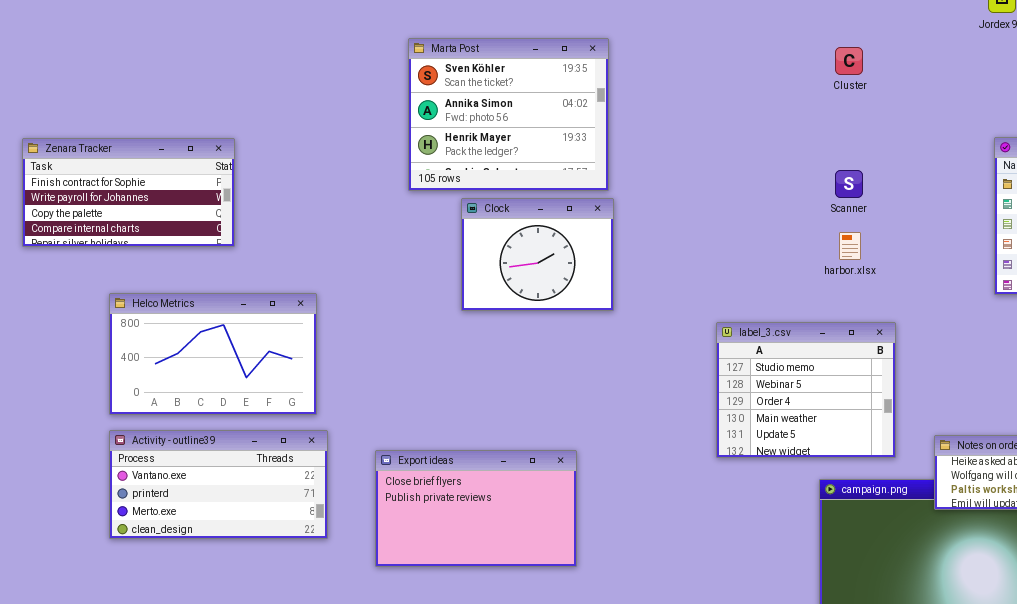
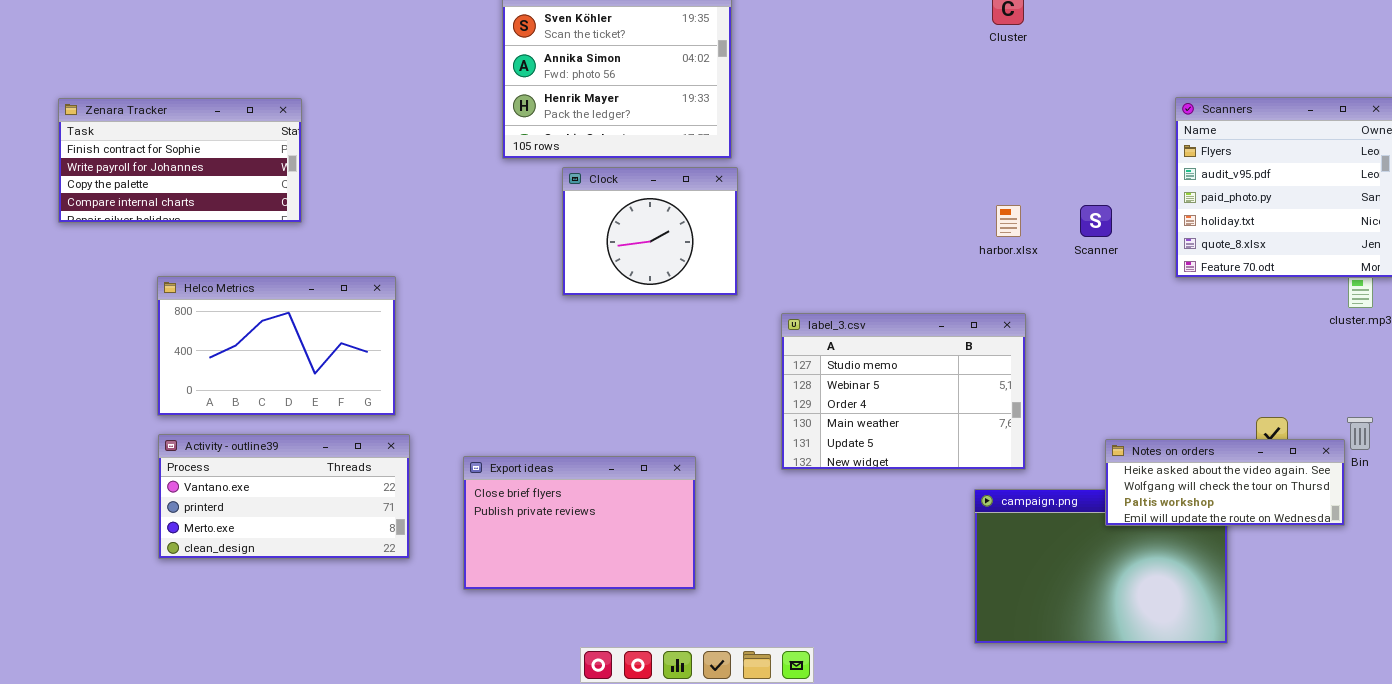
Scanner: [835,170,863,198] -> [1080,205,1112,237], moved
label_3.csv: [716,322,896,458] -> [781,313,1026,470], moved, resized

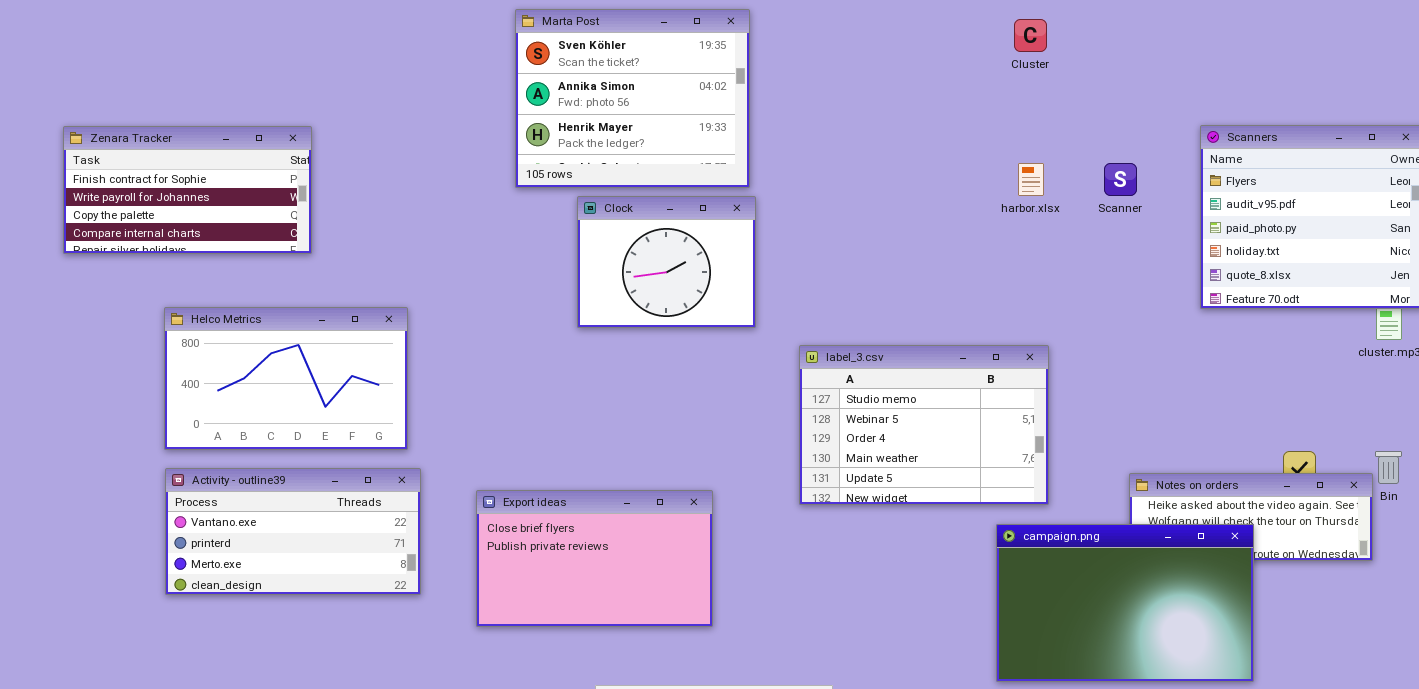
harbor.xlsx: [996,205,1021,237] -> [1018,163,1044,196], moved
Scanner: [1080,205,1112,237] -> [1104,163,1137,196], moved
campaign.png: [974,489,1228,644] -> [996,524,1254,682], raised

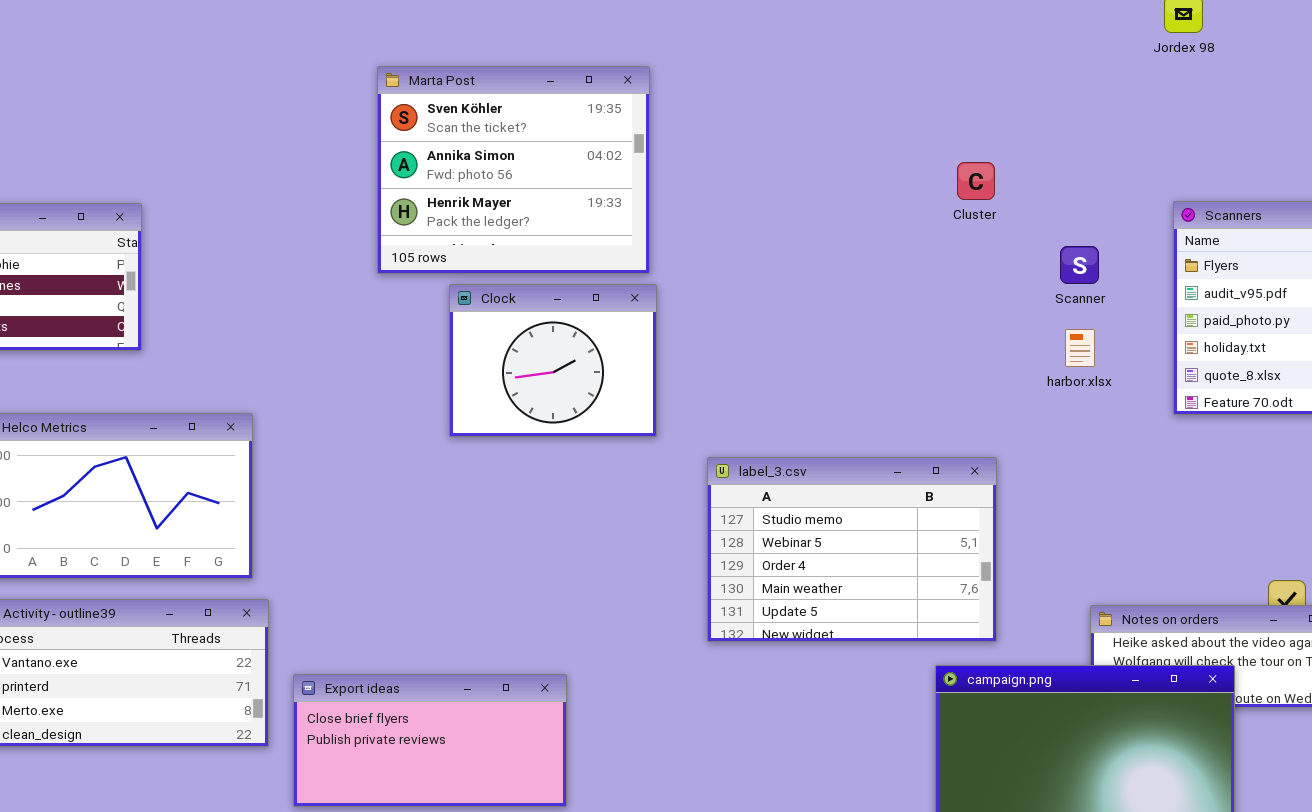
Cluster: [1014,19,1047,52] -> [957,162,995,200], moved
harbor.xlsx: [1018,163,1044,196] -> [1065,329,1095,367], moved
Export ideas: [476,490,713,627] -> [293,674,567,807], moved, resized

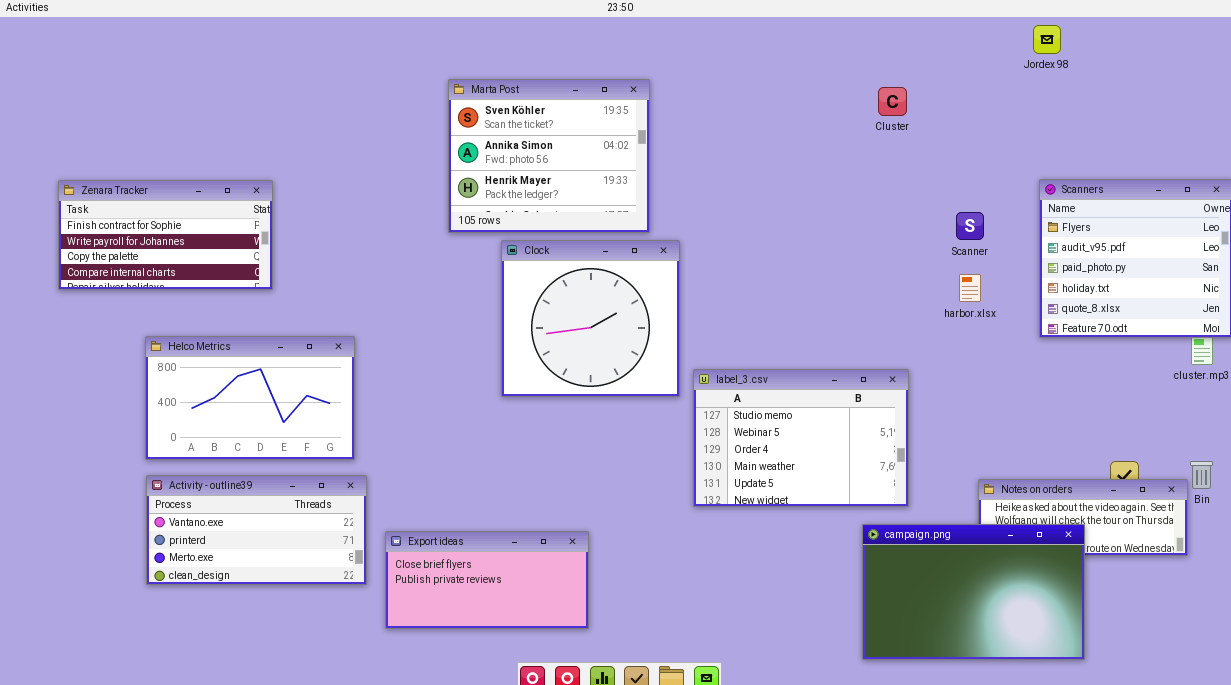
Cluster: [957,162,995,200] -> [878,87,907,116], moved
Clock: [449,284,657,437] -> [501,240,680,397], resized

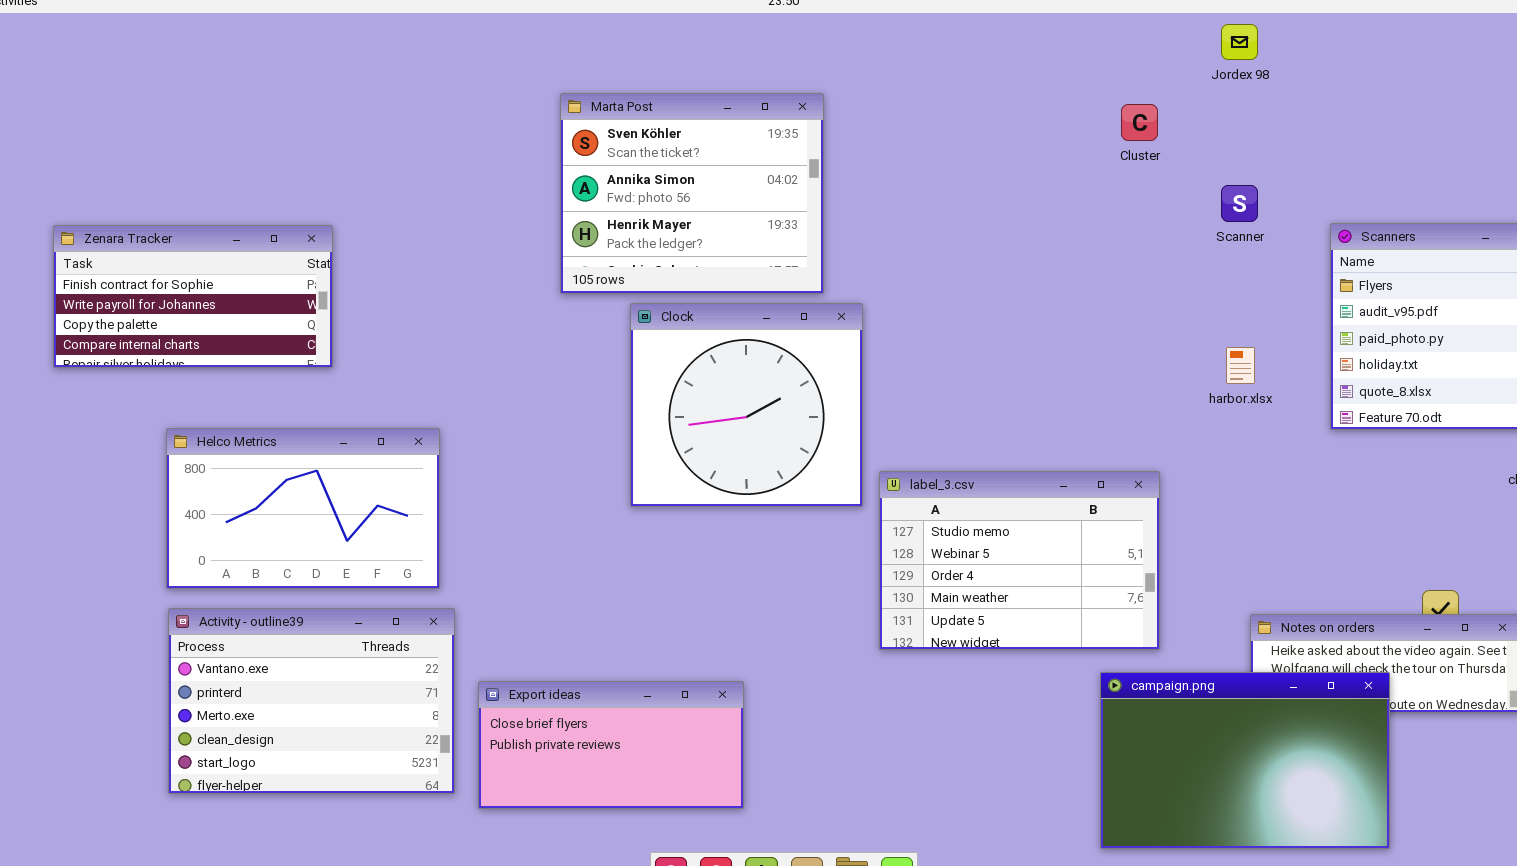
Jordex 98: [1033,25,1061,54] -> [1221,24,1258,60], moved
Scanner: [956,212,984,240] -> [1221,185,1258,222], moved
Activity - outline39: [146,475,367,585] -> [168,608,455,794], resized

